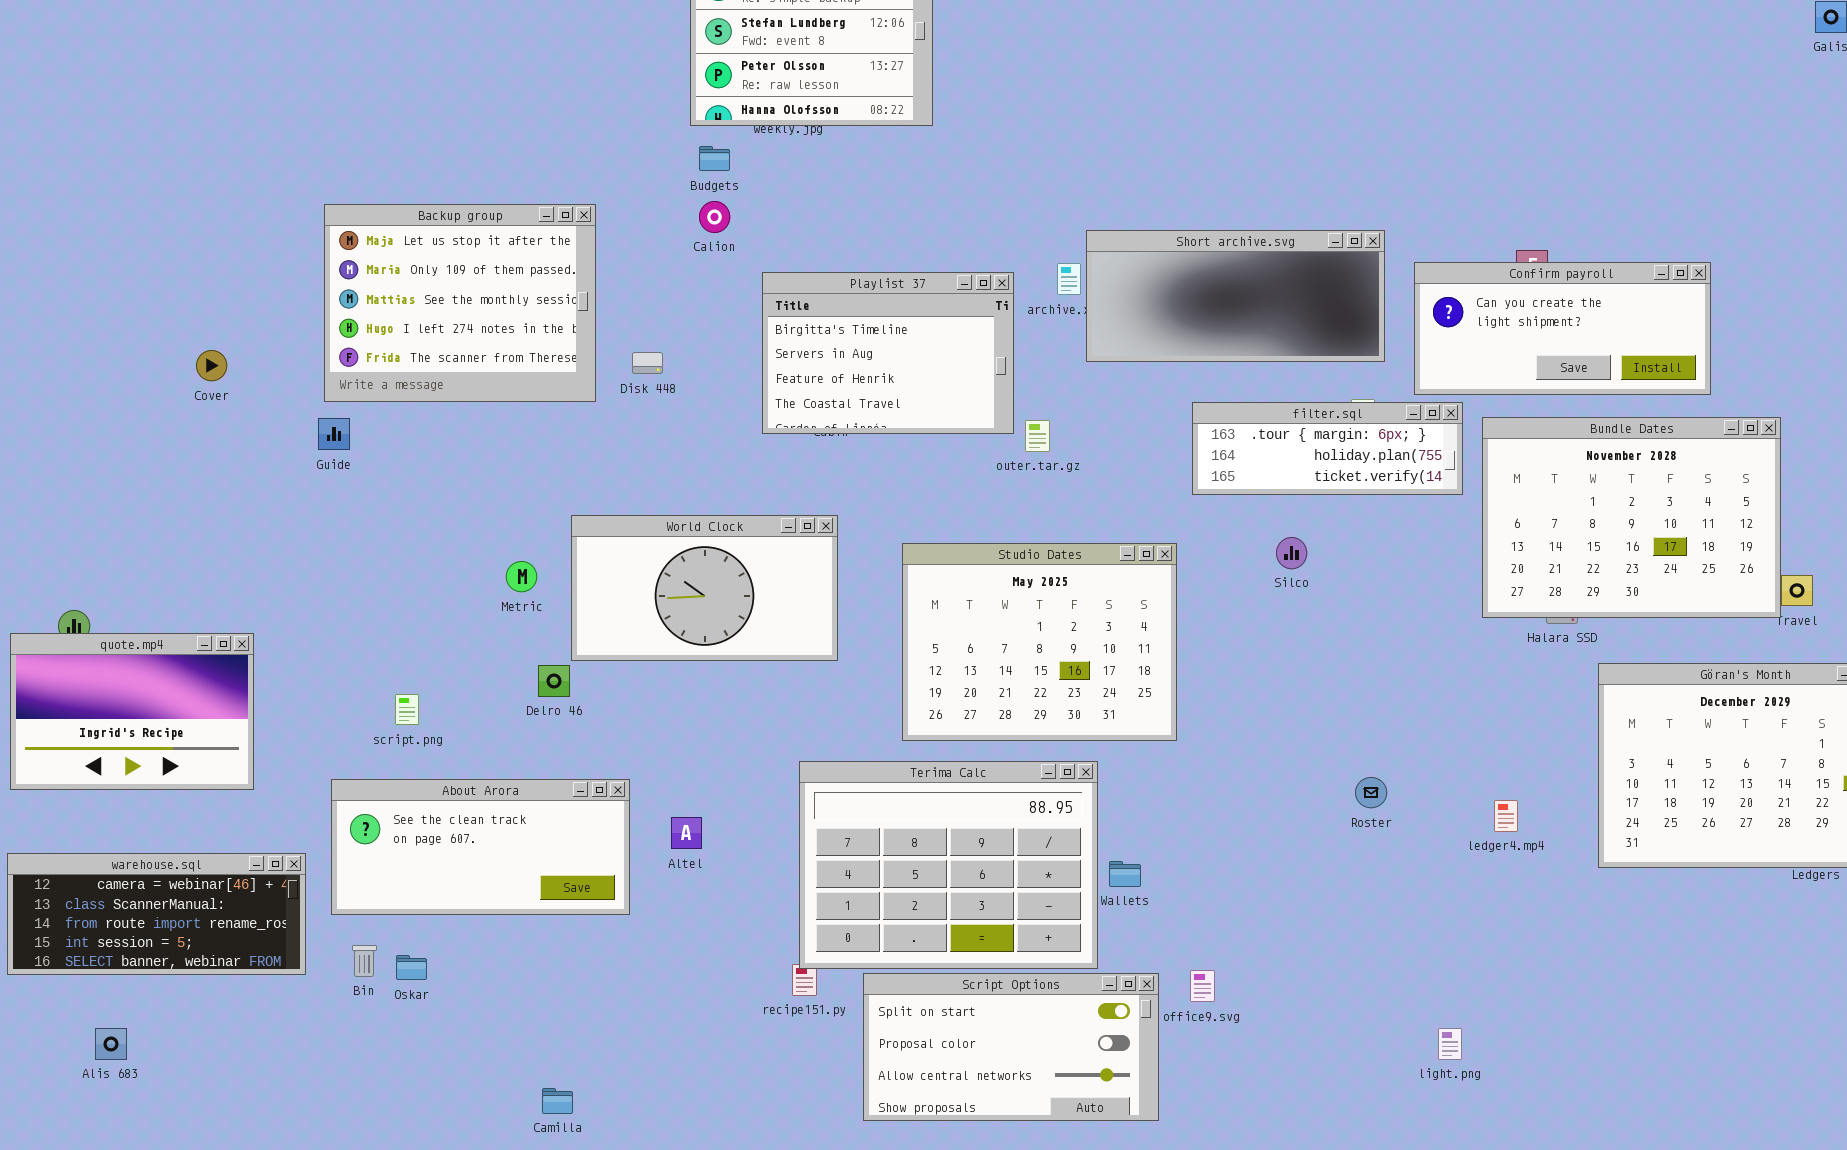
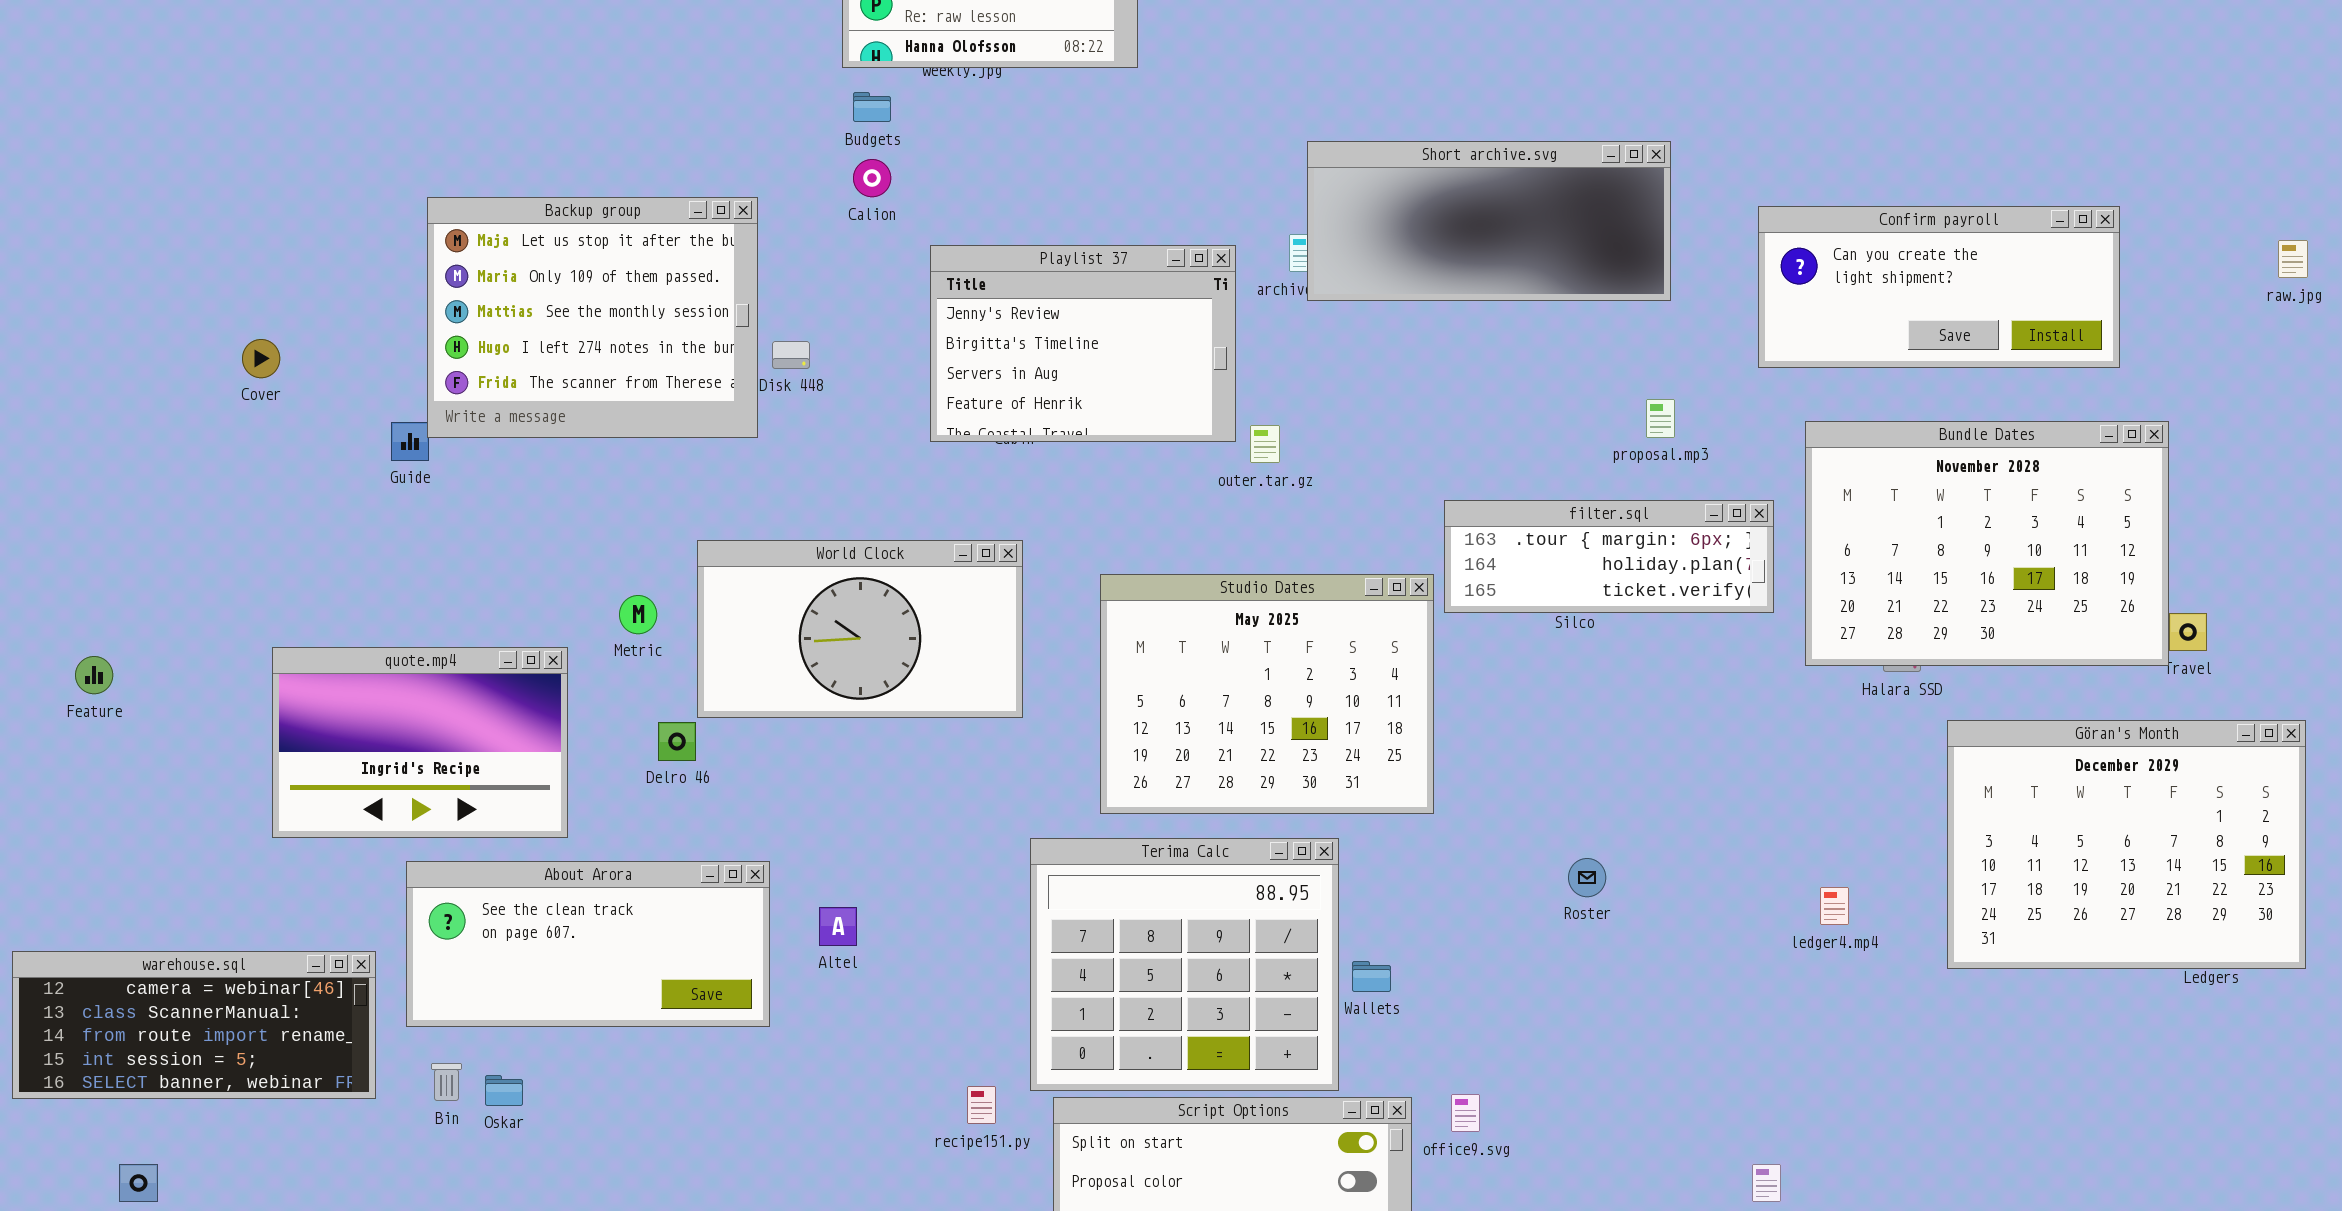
Backup group: [324,204,596,402] -> [427,197,758,438], moved
Short archive.svg: [1086,230,1385,362] -> [1307,141,1671,301], moved
Confirm payroll: [1414,262,1711,395] -> [1758,206,2120,368], moved
Playlist 37: [762,272,1014,434] -> [930,245,1236,442], scrolled up 1 row
filter.sql: [1192,402,1463,495] -> [1444,500,1774,613], moved
quote.mp4: [10,633,254,790] -> [272,647,568,838], moved
Terima Calc: [799,761,1098,969] -> [1030,838,1339,1091], resized
Roster: [1355,777,1387,808] -> [1568,858,1606,897], moved

